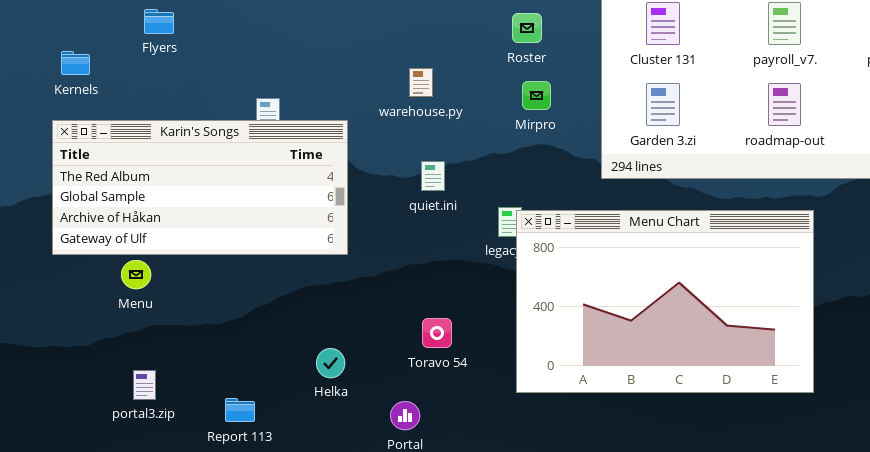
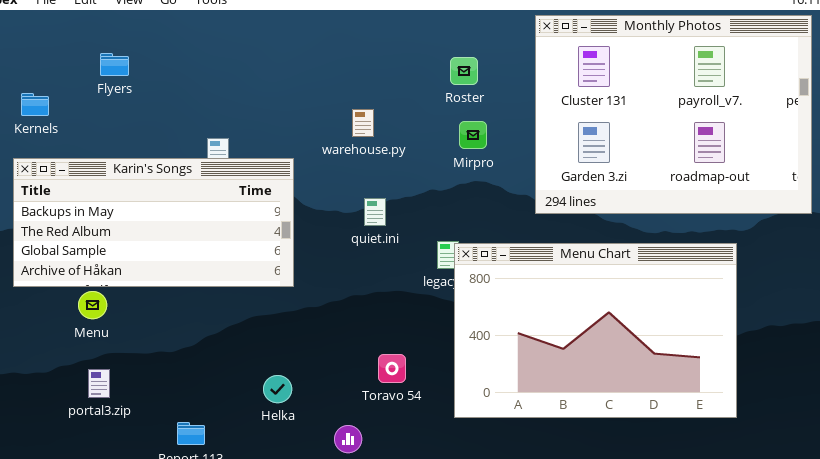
Karin's Songs: [52,120,348,255] -> [13,158,294,287], scrolled up 1 row
Toravo 54: [422,318,452,348] -> [378,354,406,383], moved
portal3.zip: [133,370,156,400] -> [88,369,110,398], moved

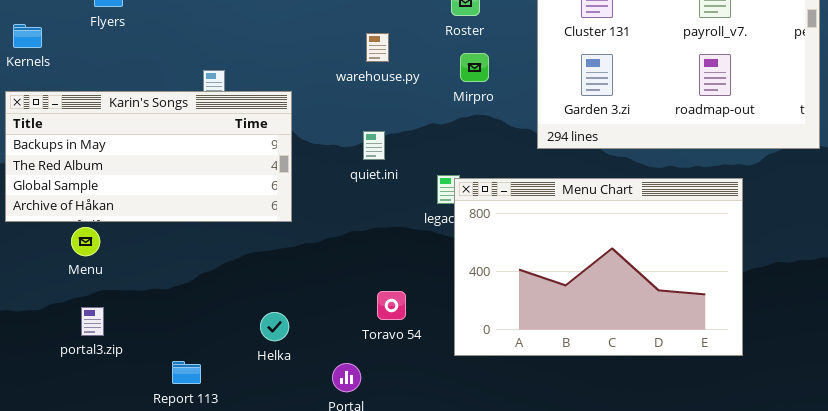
warehouse.py: [352,109,374,137] -> [366,33,389,62], moved

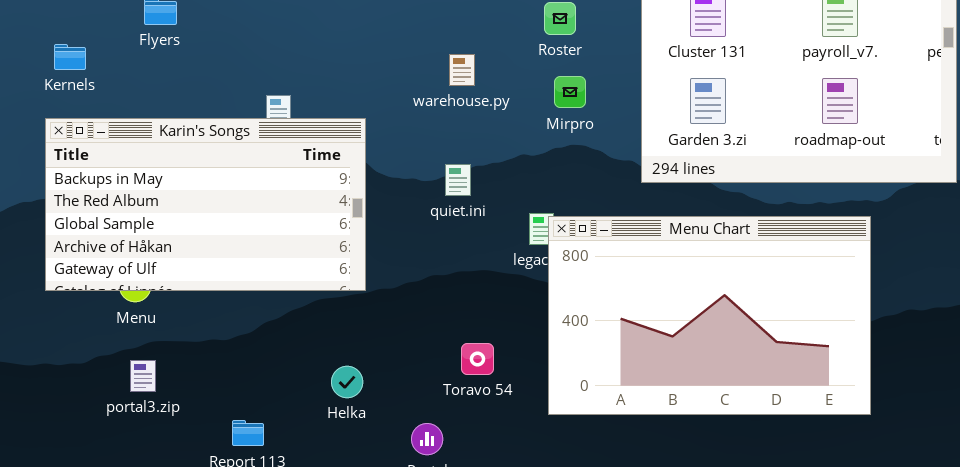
Karin's Songs: [5,91,292,222] -> [45,118,366,291], resized

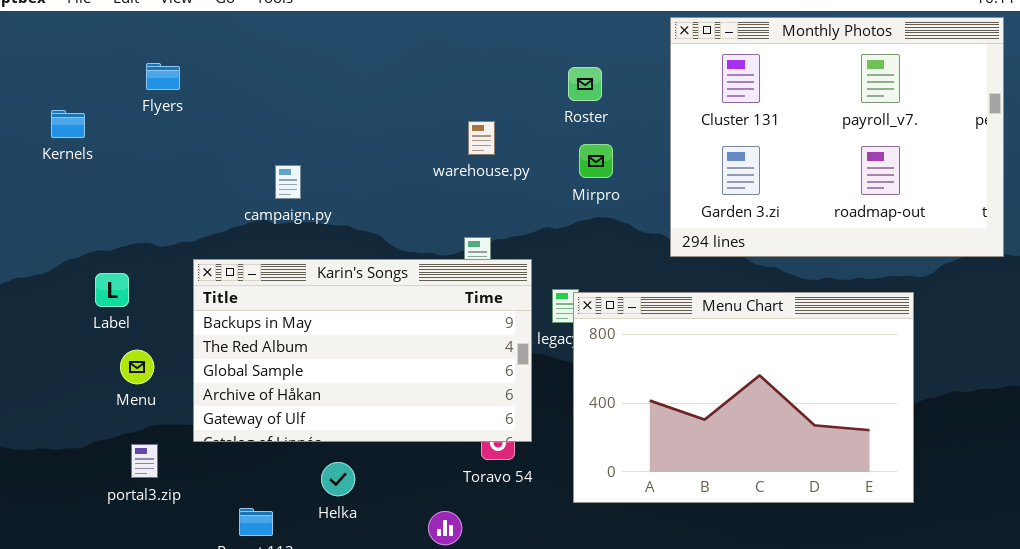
Karin's Songs: [45,118,366,291] -> [193,259,532,442], moved
Helka: [331,366,363,398] -> [321,462,355,496], moved

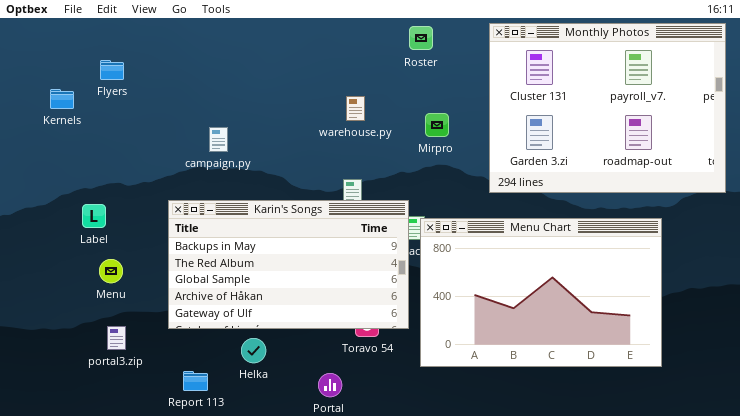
Flyers: [146,63,180,90] -> [100,60,124,80], moved
Roster: [568,67,602,101] -> [409,26,433,50], moved
Karin's Songs: [193,259,532,442] -> [168,200,409,329], moved

